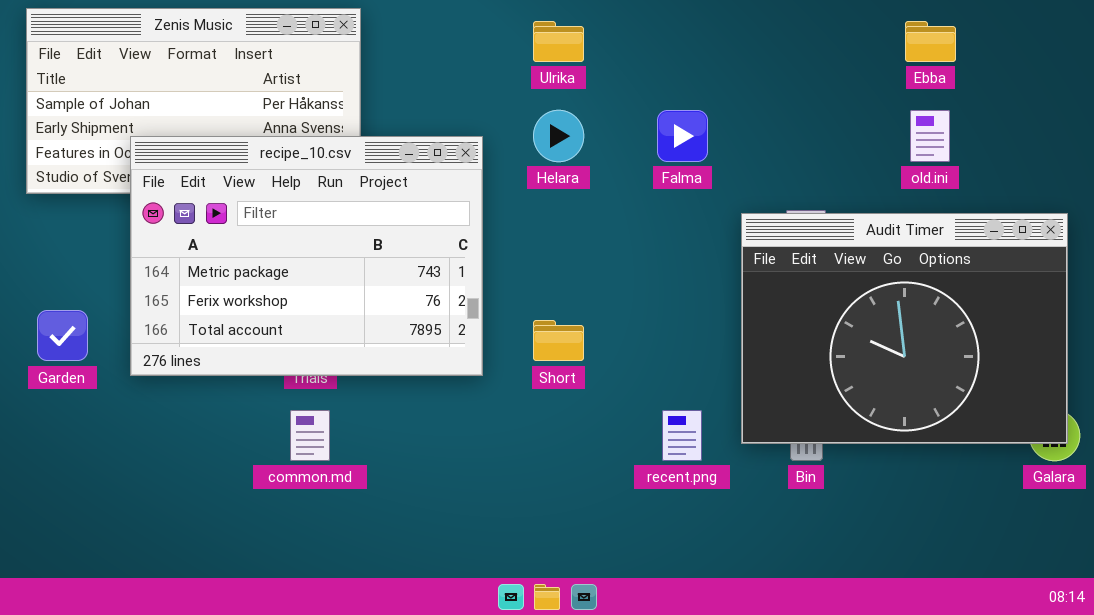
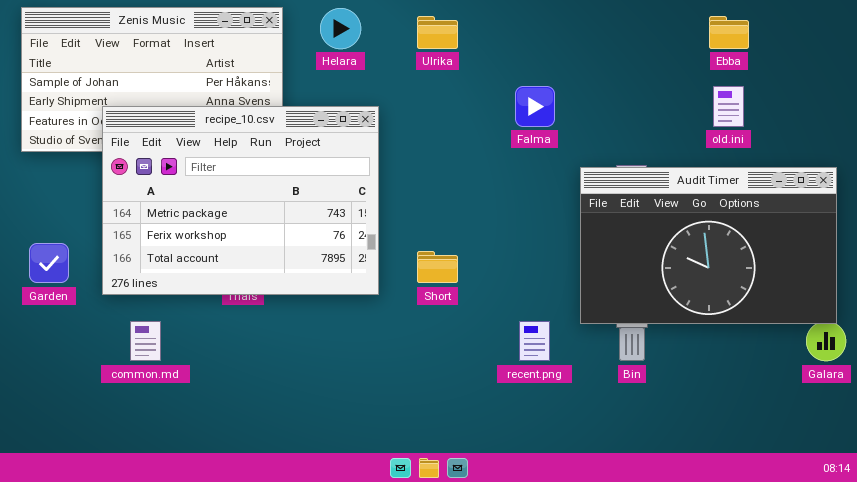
Helara: [533,110,584,162] -> [320,8,361,49], moved
Audit Timer: [741,213,1068,444] -> [580,167,837,324], resized
common.md: [290,410,330,461] -> [130,321,161,361], moved

